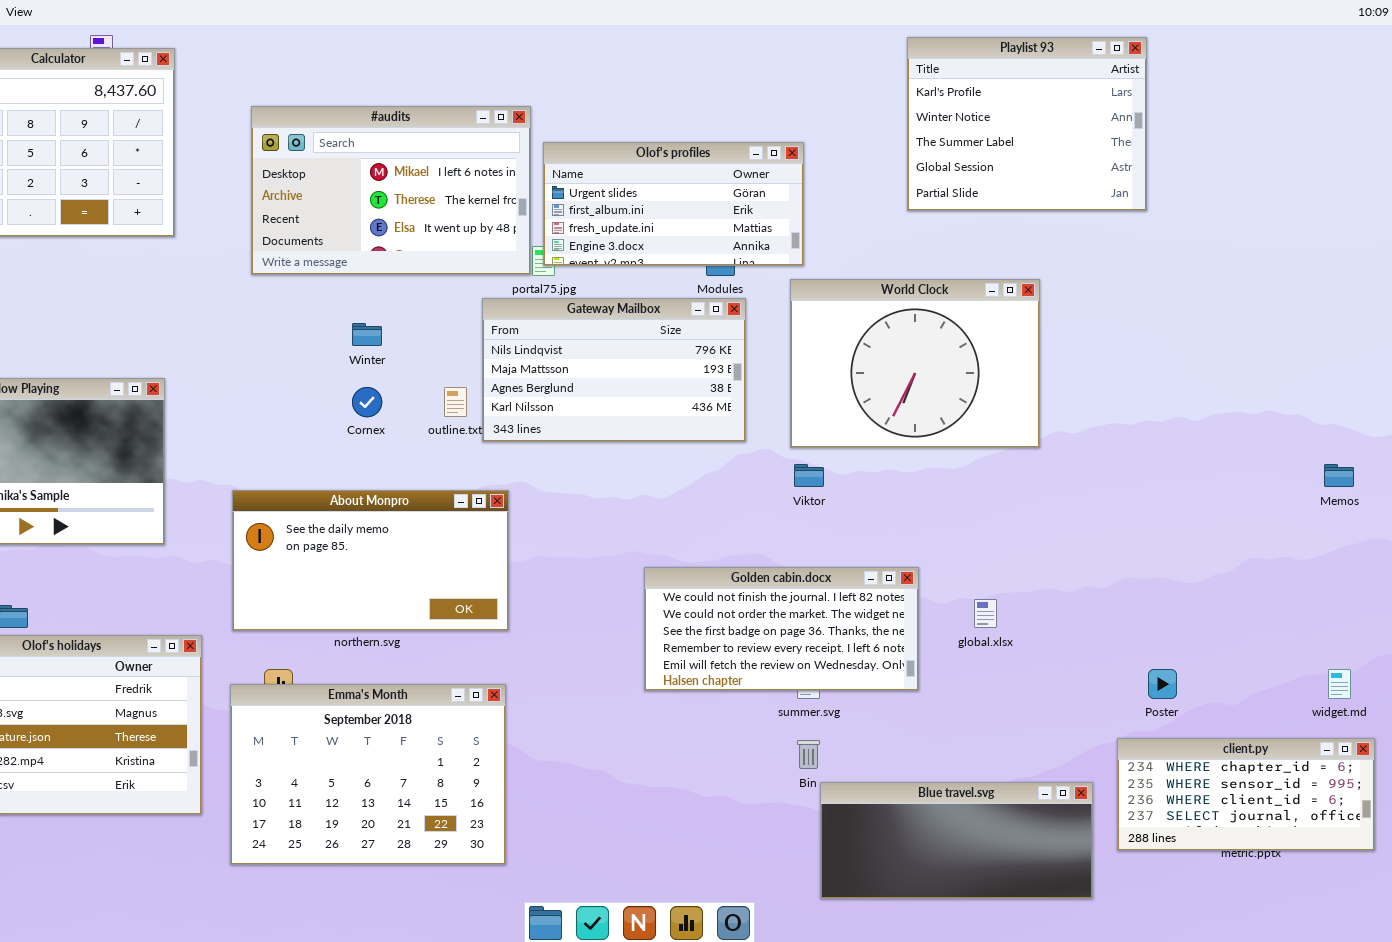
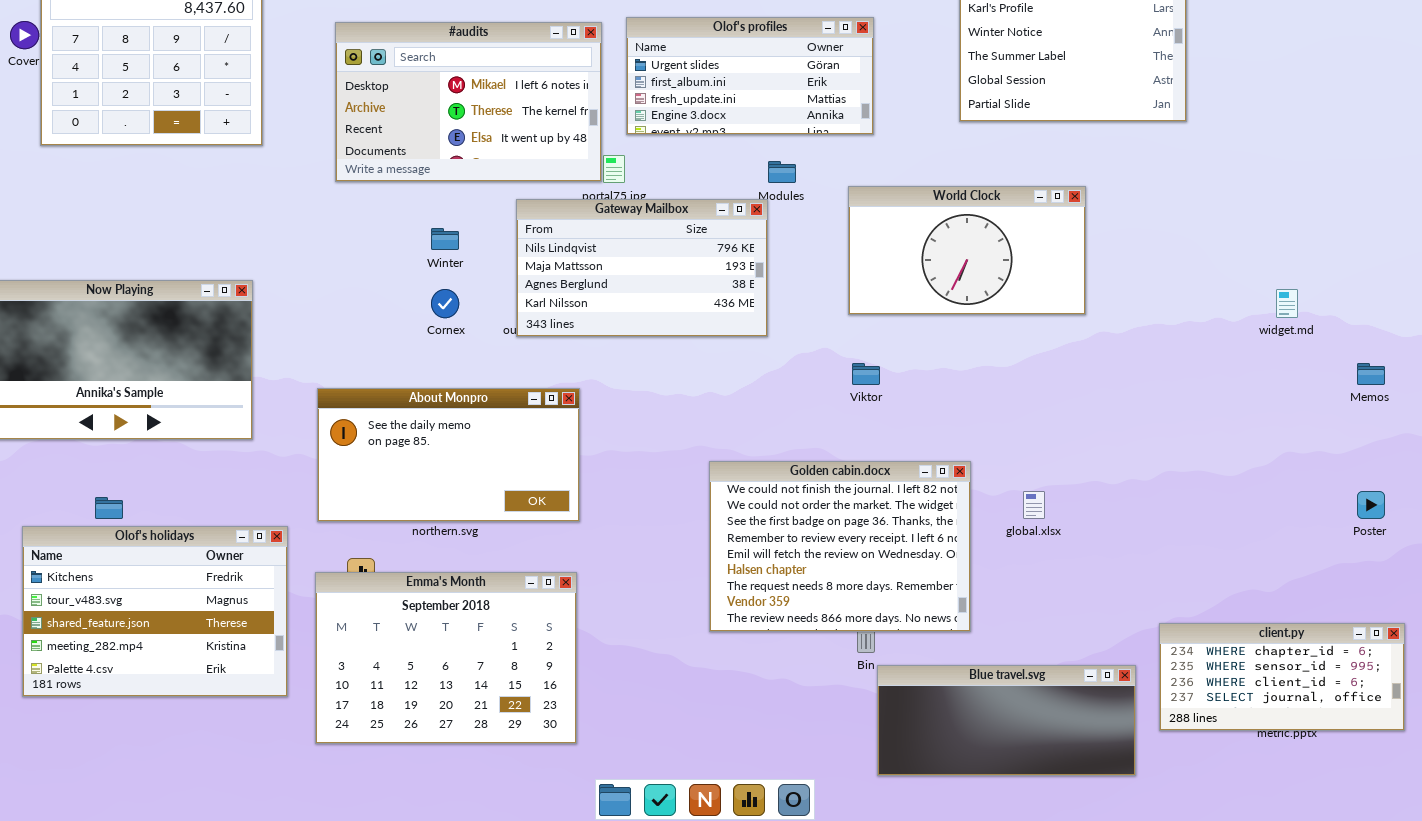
Olof's profiles: [543,142,804,266] -> [626,17,874,135], moved
World Clock: [790,279,1040,448] -> [848,186,1086,315], resized
Gateway Mailbox: [482,298,746,442] -> [516,199,768,337], moved
Golden cabin.docx: [644,567,919,691] -> [709,461,971,632], resized
Poster: [1148,669,1177,699] -> [1357,491,1385,519], moved
widget.md: [1328,669,1351,699] -> [1276,289,1298,318], moved

